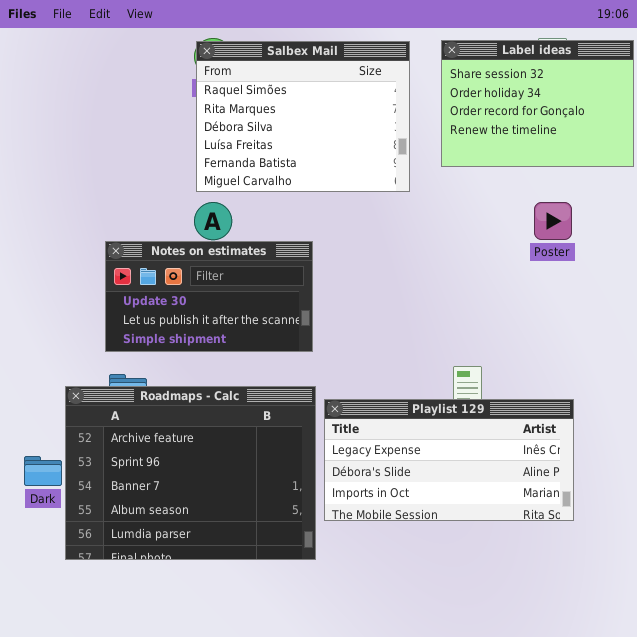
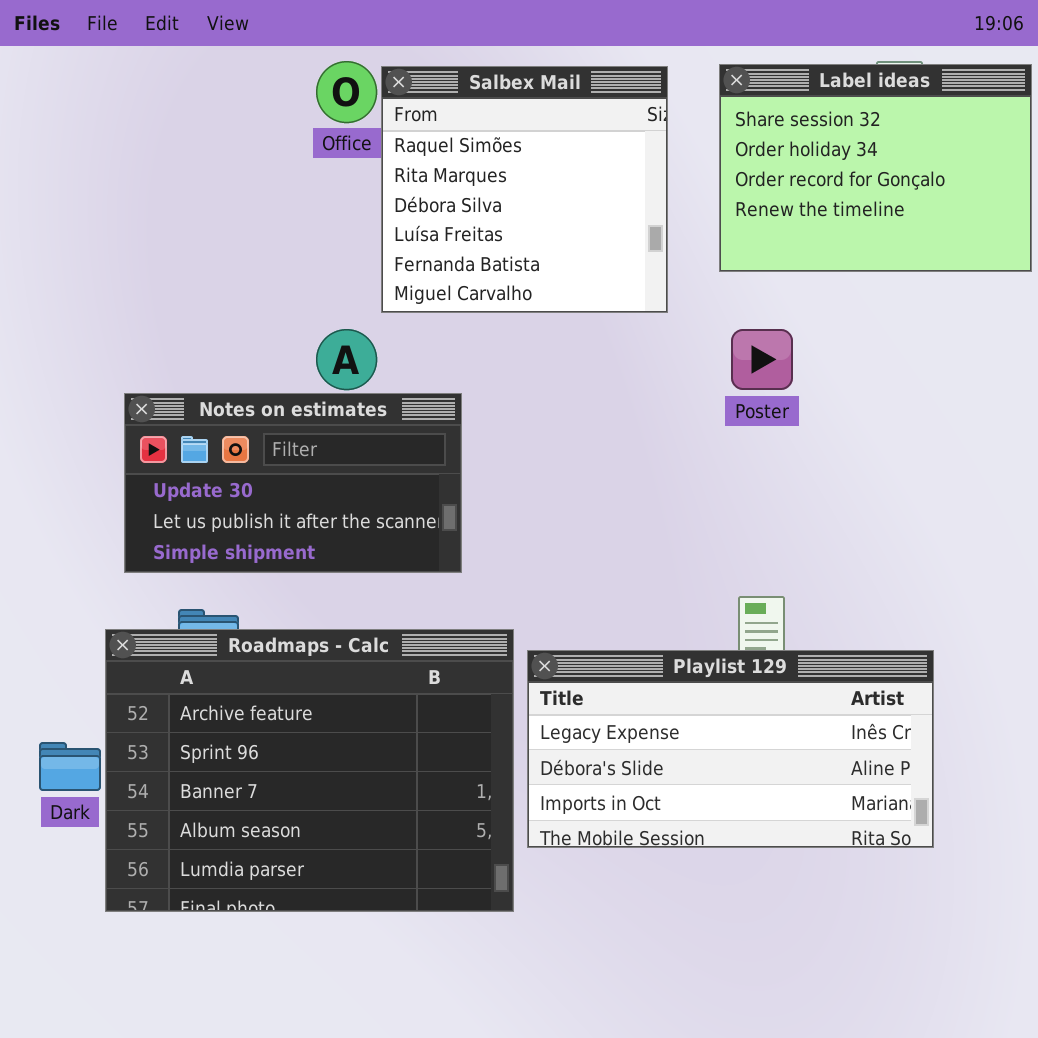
Salbex Mail: [196,41,410,192] -> [381,66,668,313], resized
Poster: [534,202,572,240] -> [731,329,793,390], moved
Notes on estimates: [105,241,313,352] -> [124,393,462,573], moved

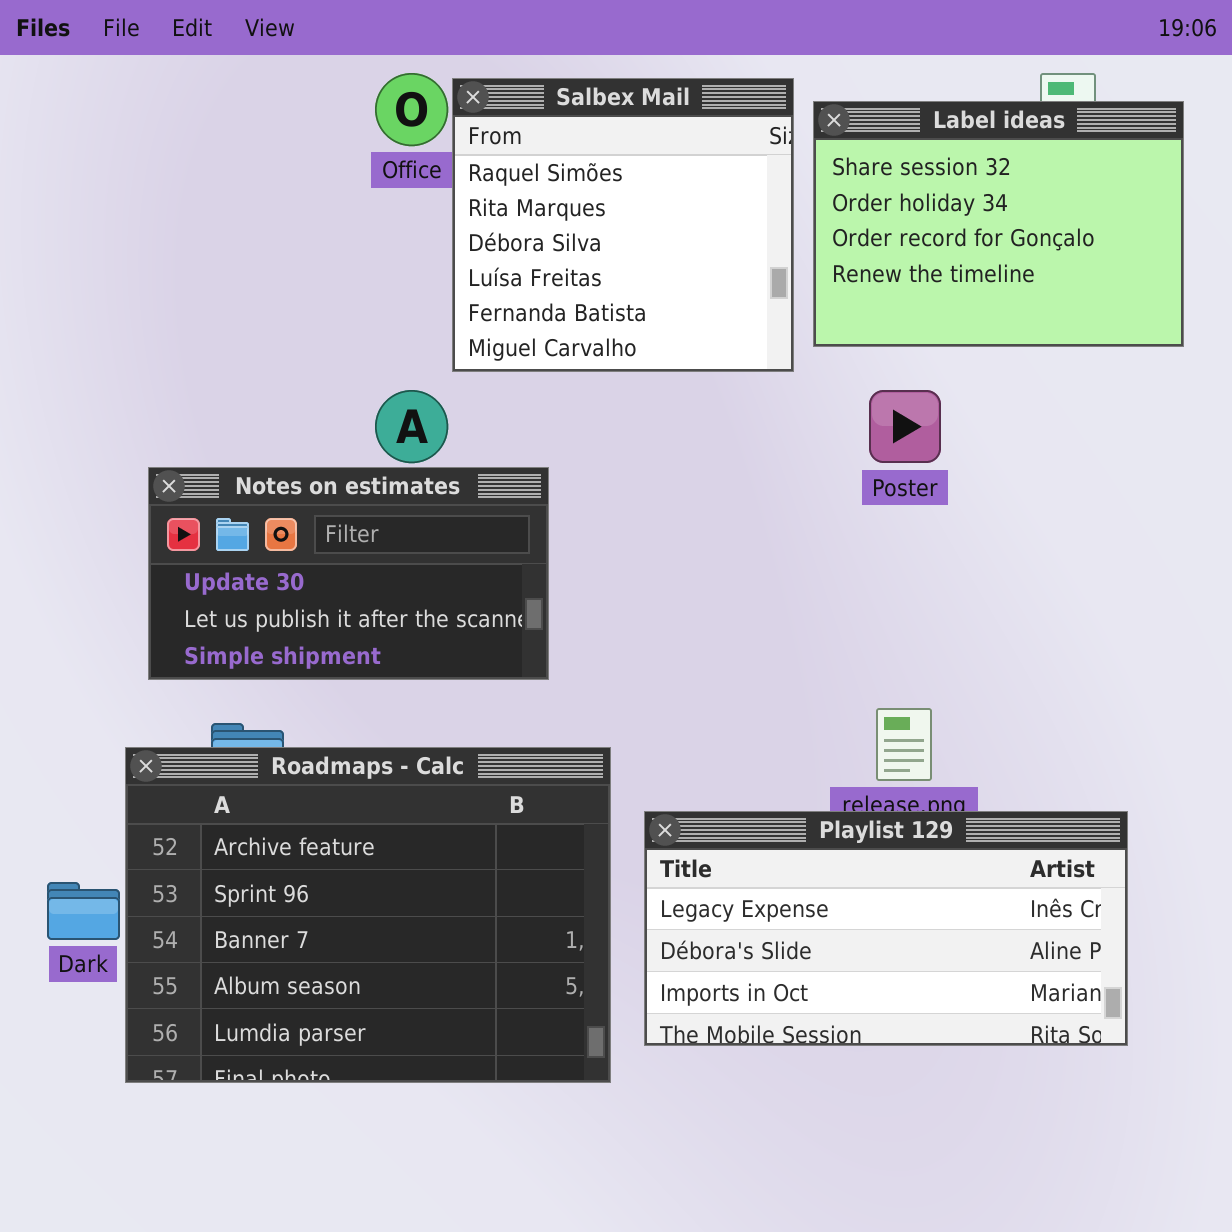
Label ideas: [719,64,1032,272] -> [813,101,1184,347], moved
Playlist 129: [527,650,934,848] -> [644,811,1128,1046], moved

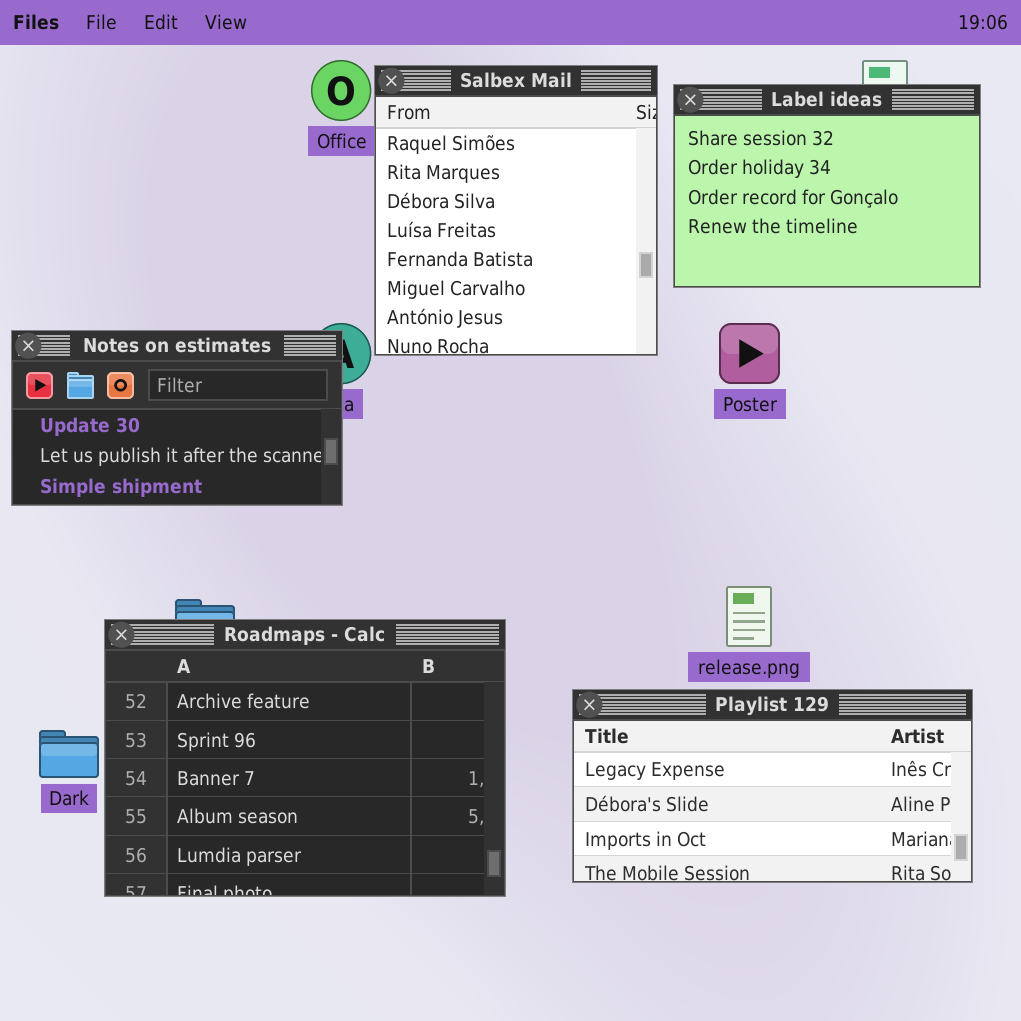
Salbex Mail: [452,78,794,372] -> [374,65,658,356], resized
Notes on estimates: [148,467,549,680] -> [11,330,343,506], moved
Playlist 129: [644,811,1128,1046] -> [572,689,973,883], moved

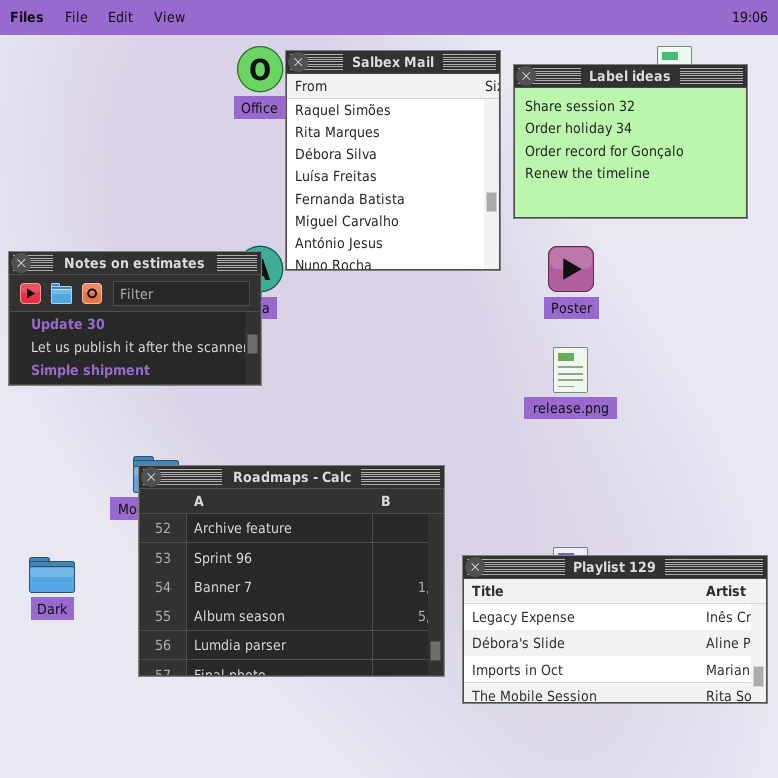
release.png: [726,586,772,647] -> [553,347,588,393], moved
Roadmaps - Calc: [104,619,506,897] -> [138,465,445,677], moved
Playlist 129: [572,689,973,883] -> [462,555,768,704], moved

